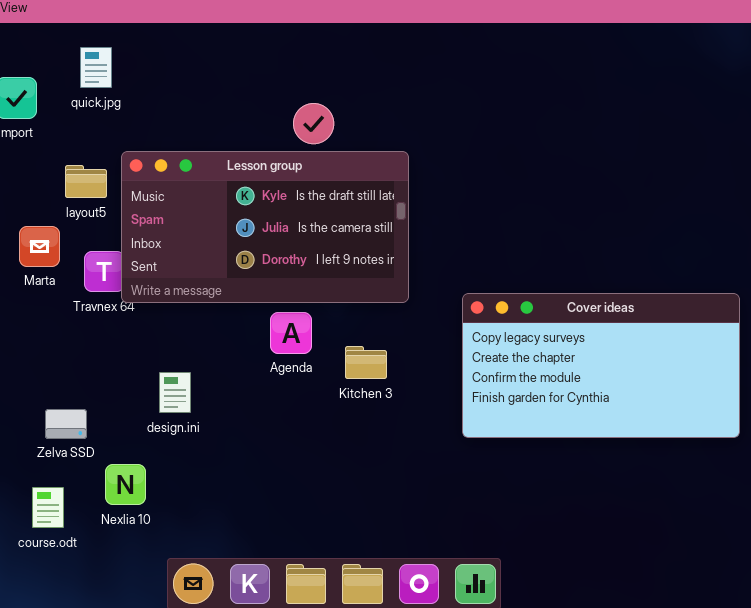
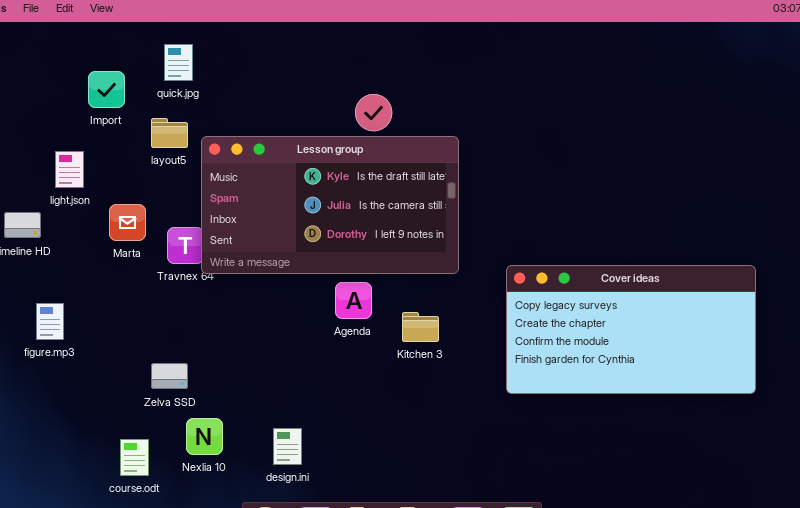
layout5: [65,165,107,198] -> [151,118,188,148], moved
design.ini: [159,372,191,413] -> [273,428,302,465], moved
Zelva SSD: [45,409,87,439] -> [151,363,188,389], moved

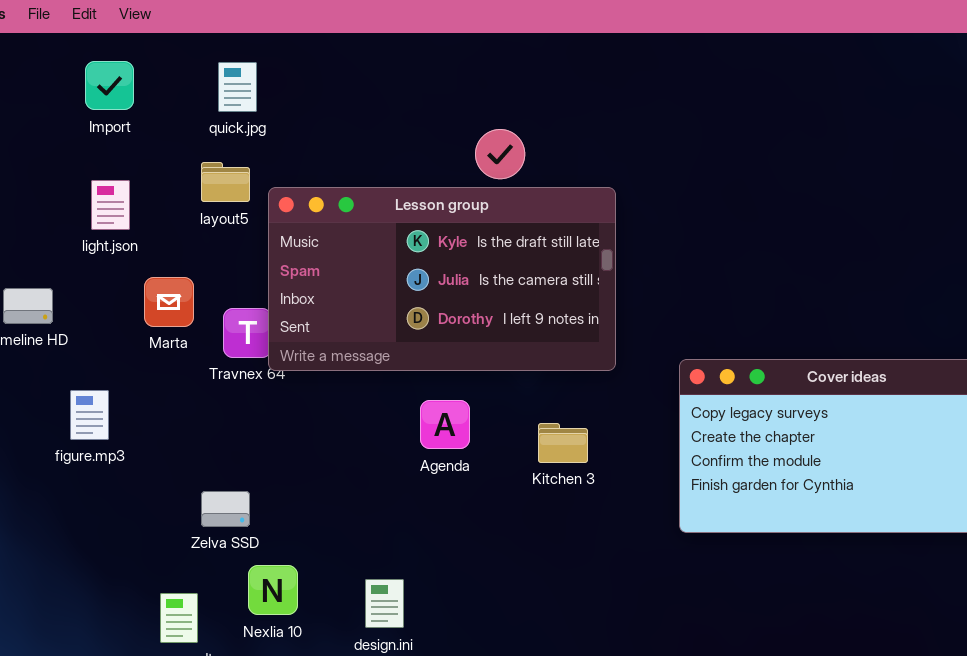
Import: [88,71,125,108] -> [85,61,134,110], moved
light.json: [55,151,84,188] -> [91,180,130,230], moved
Agenda: [335,282,372,319] -> [420,400,470,449], moved
figure.mp3: [36,303,64,340] -> [70,390,109,440], moved

